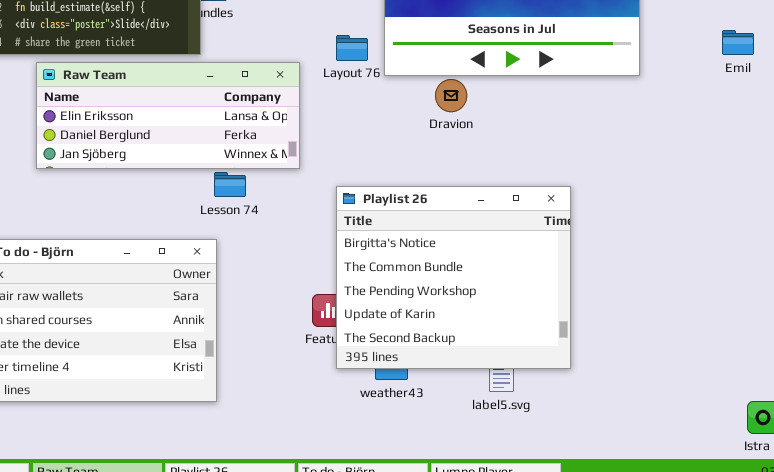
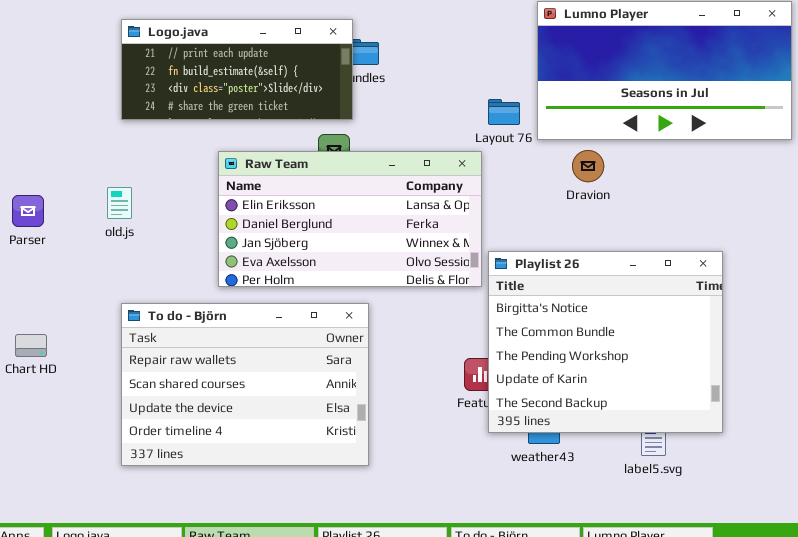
Raw Team: [36,62,300,169] -> [218,151,482,287], moved, resized
Dravion: [435,79,467,112] -> [572,150,604,182], moved

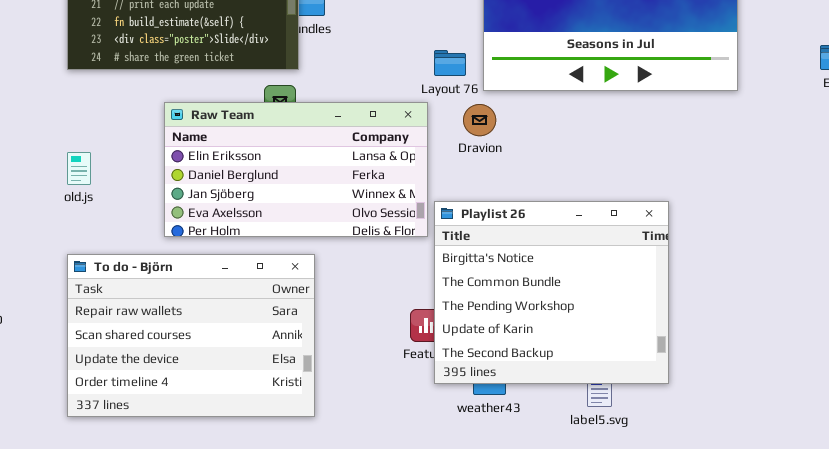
Dravion: [572,150,604,182] -> [463,104,496,136], moved
old.js: [107,187,132,219] -> [67,152,91,185], moved

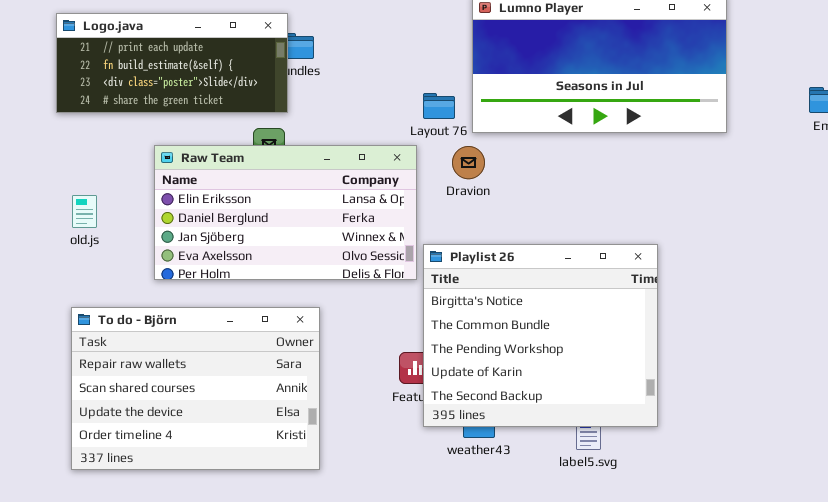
old.js: [67,152,91,185] -> [72,195,97,228], moved
To do - Björn: [67,254,315,417] -> [71,307,320,470], moved

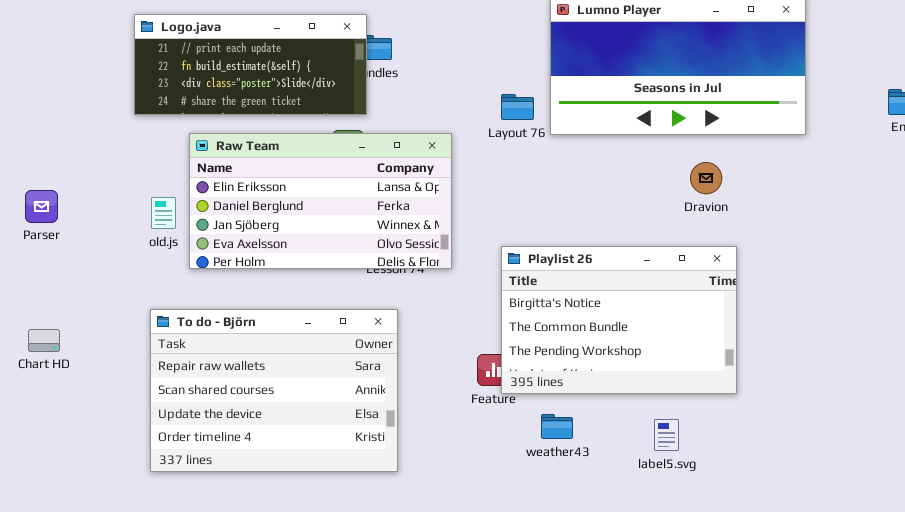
Raw Team: [154,145,417,280] -> [189,133,452,269], moved
Dravion: [452,146,485,179] -> [690,162,722,194], moved
Playlist 26: [423,244,658,427] -> [501,246,737,394], resized

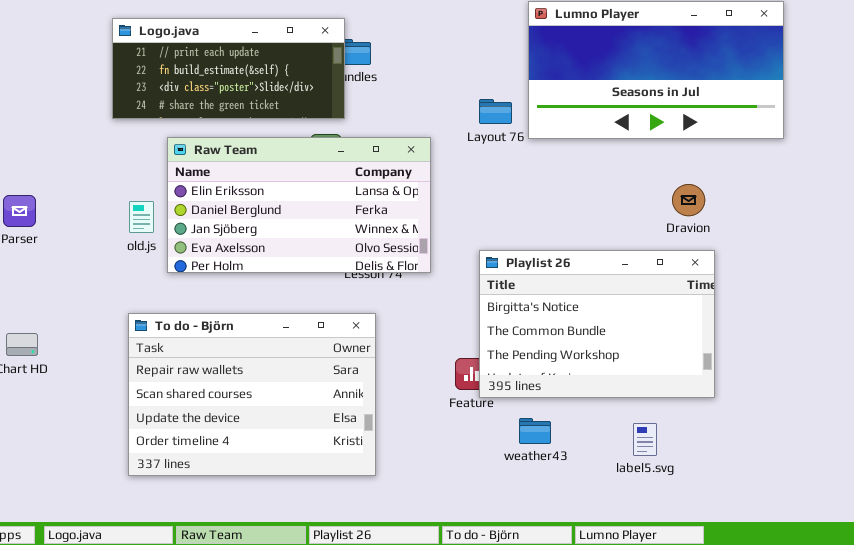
Dravion: [690,162,722,194] -> [672,184,705,216], moved

